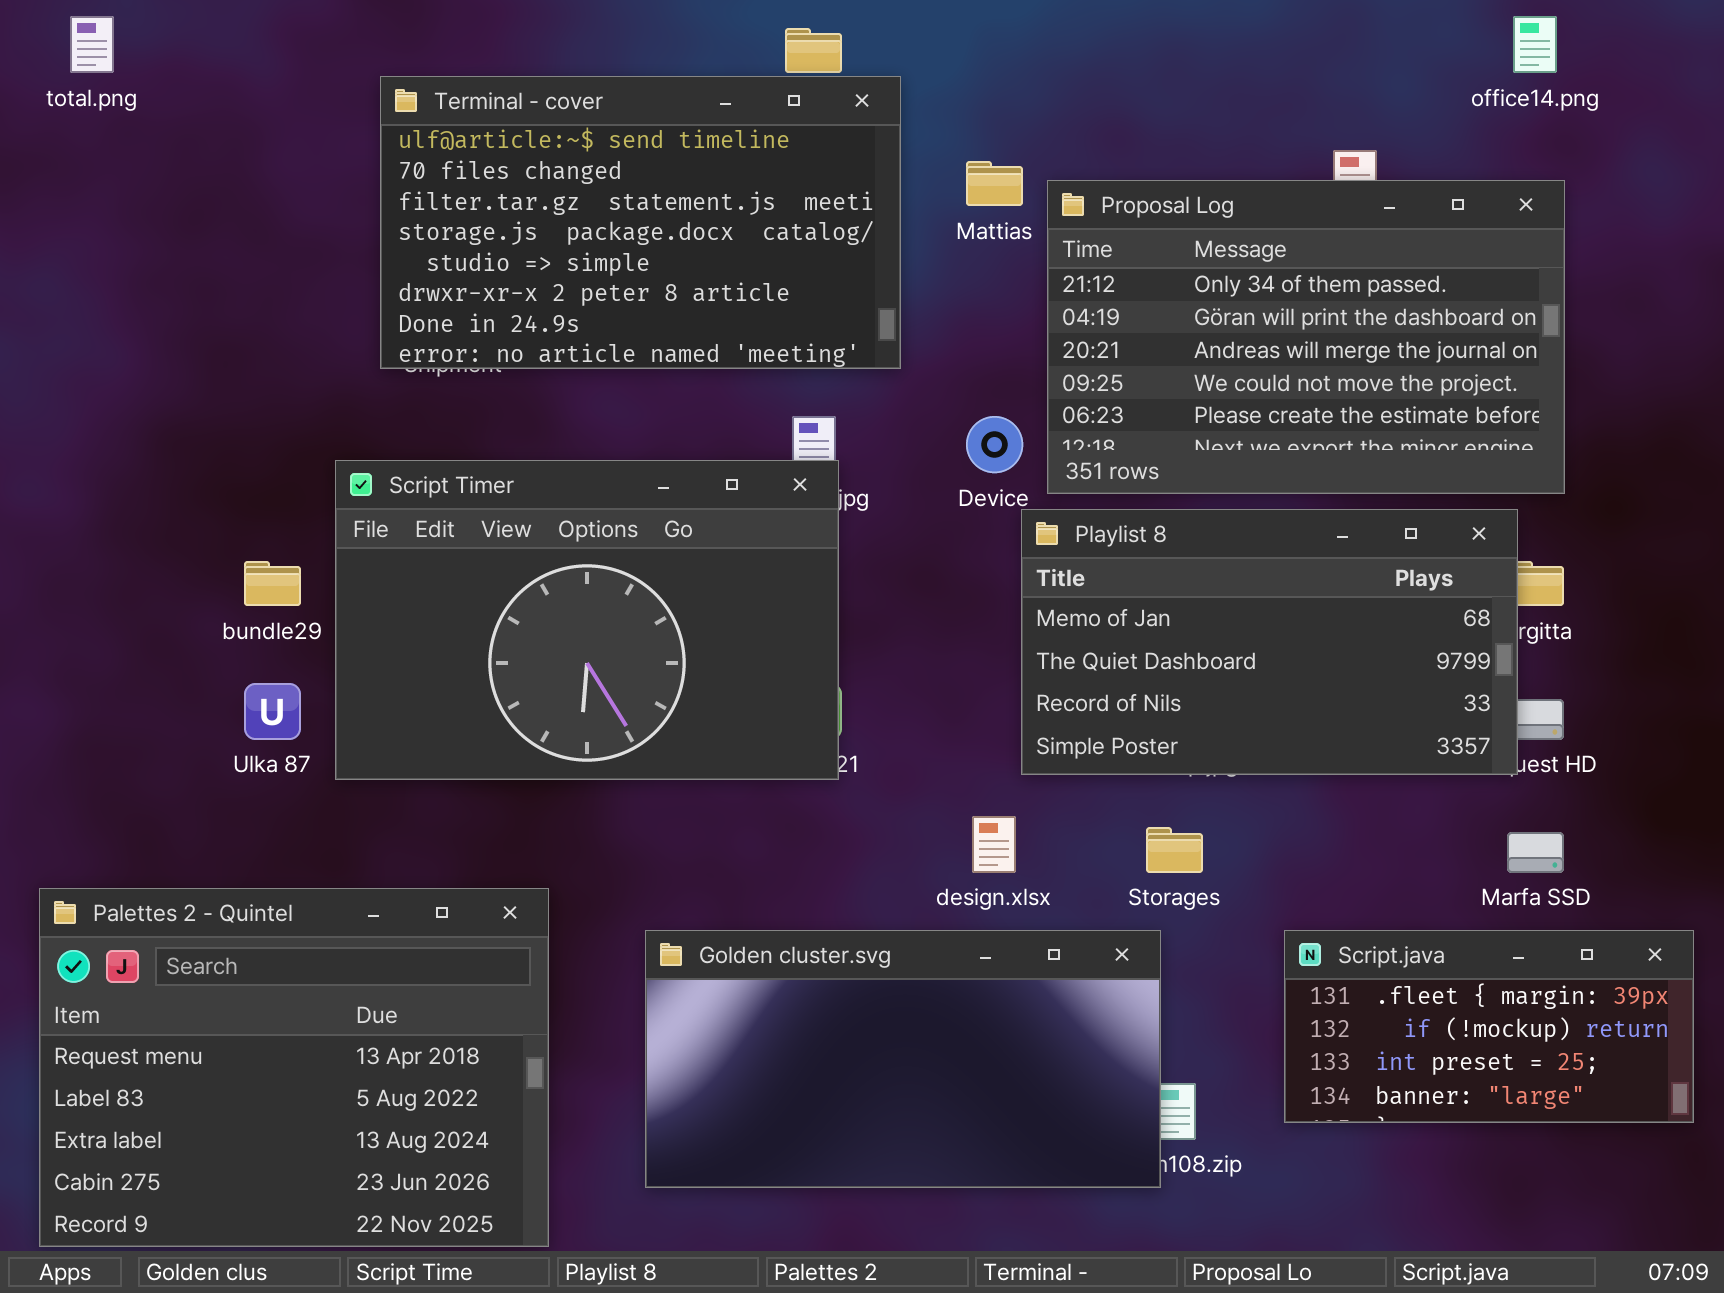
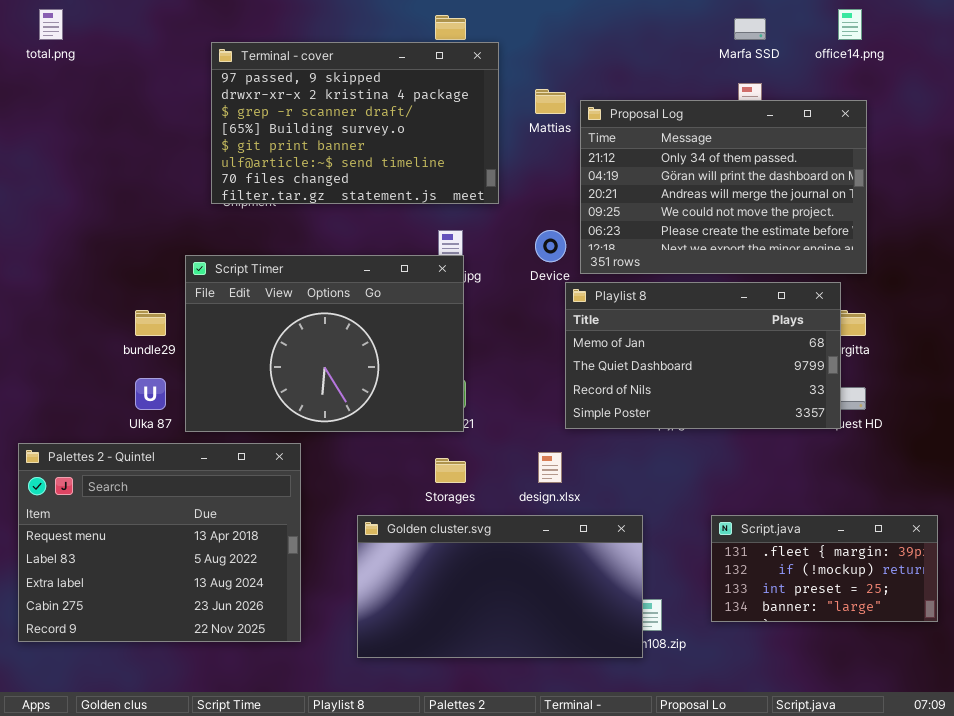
Terminal - cover: [380,76,901,369] -> [211,42,499,204], scrolled up 5 rows
Storages: [1146,827,1203,873] -> [435,458,466,483], moved
Marfa SSD: [1507,832,1564,873] -> [734,18,766,40], moved
Palettes 2 - Quintel: [39,888,549,1247] -> [18,443,301,642], moved

